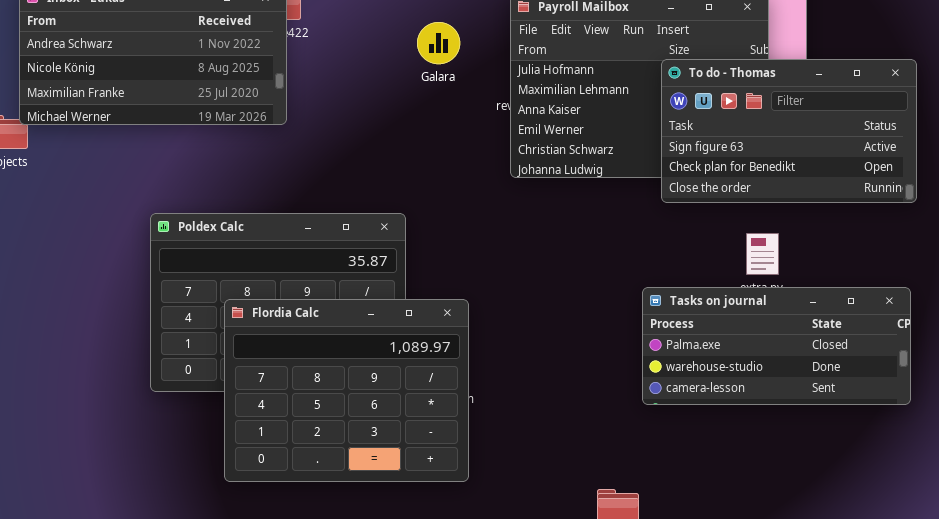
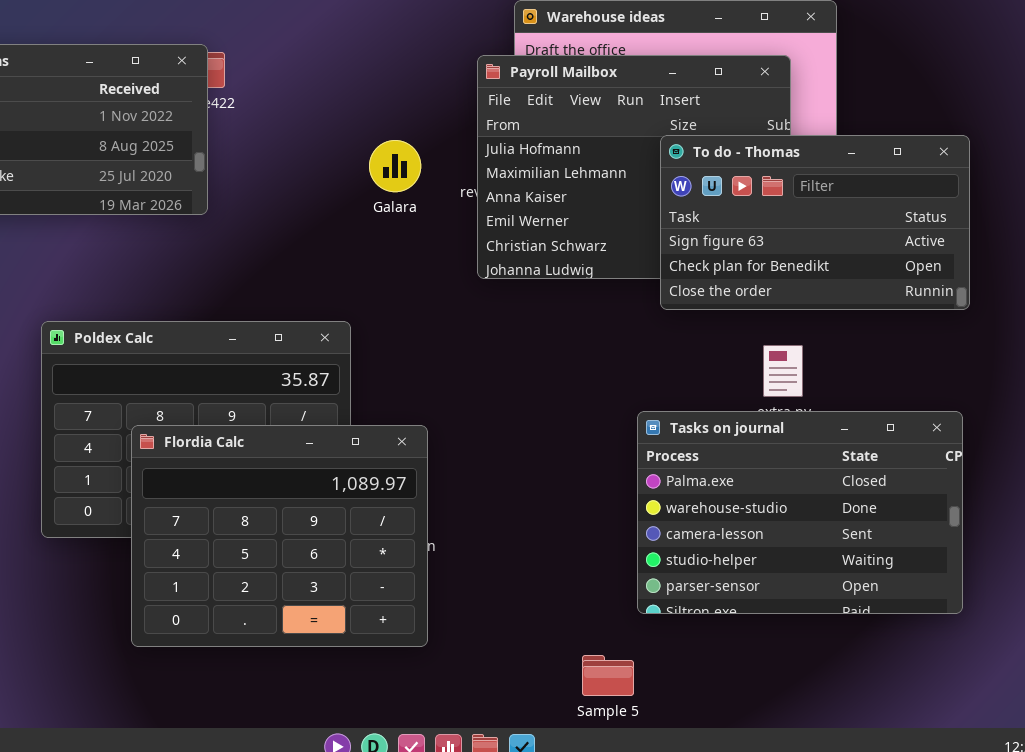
Galara: [417,22,460,64] -> [369,140,421,192], moved
Tasks on journal: [642,287,911,405] -> [637,411,963,614], resized

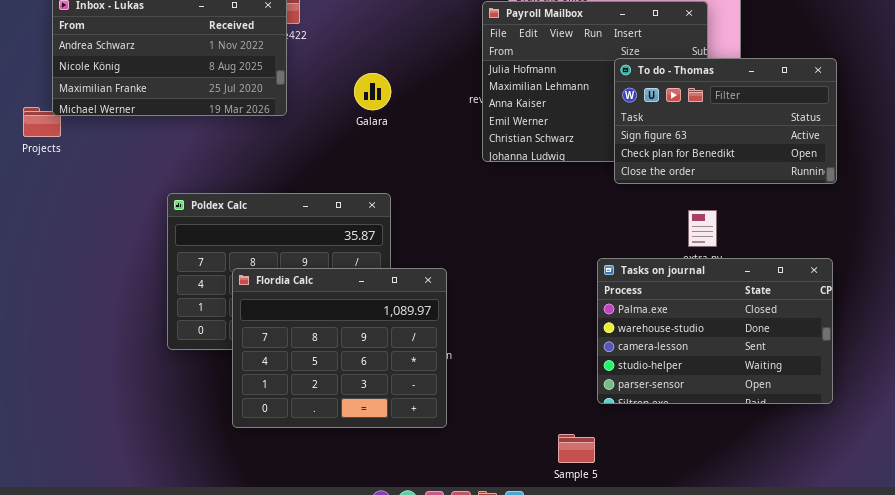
Galara: [369,140,421,192] -> [354,73,391,110], moved

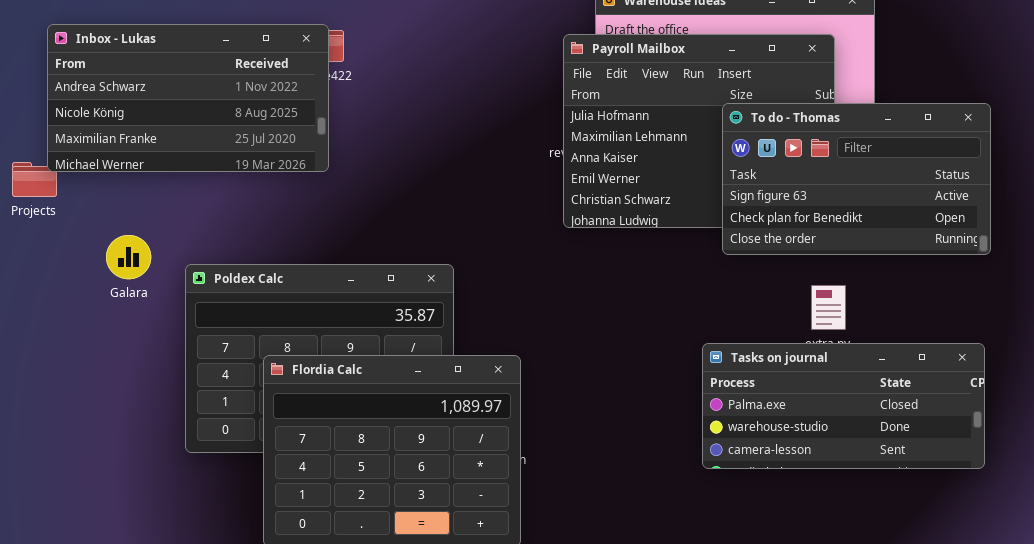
Galara: [354,73,391,110] -> [106,235,151,279], moved
Tasks on journal: [597,258,833,404] -> [702,343,985,469], resized

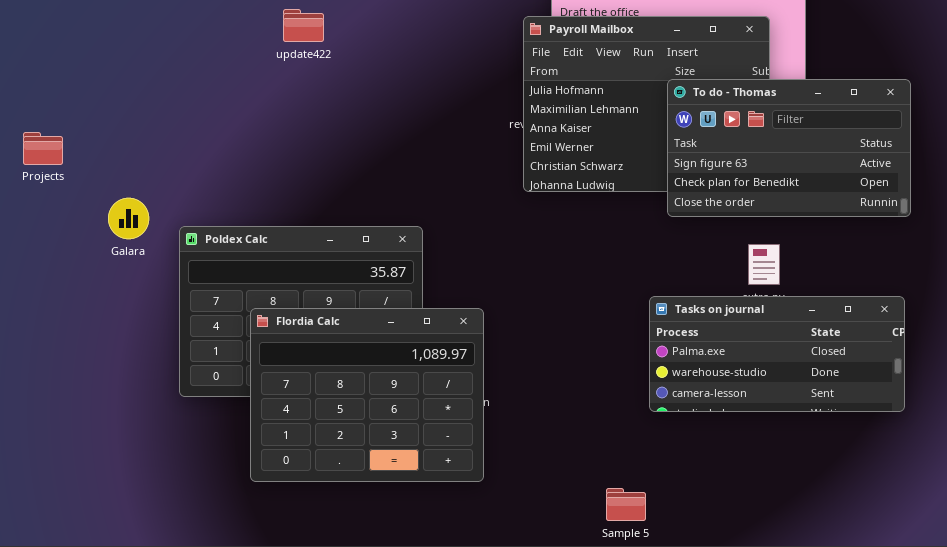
Inbox - Lukas: [47,24,329,172] -> none, closed

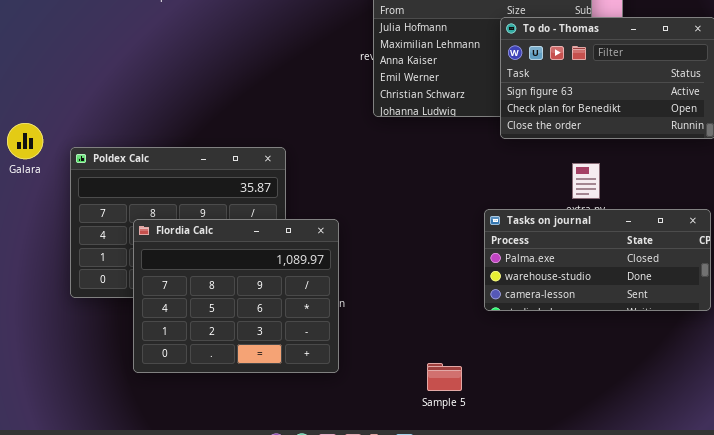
Sample 5: [606,488,646,521] -> [427,363,462,391], moved

